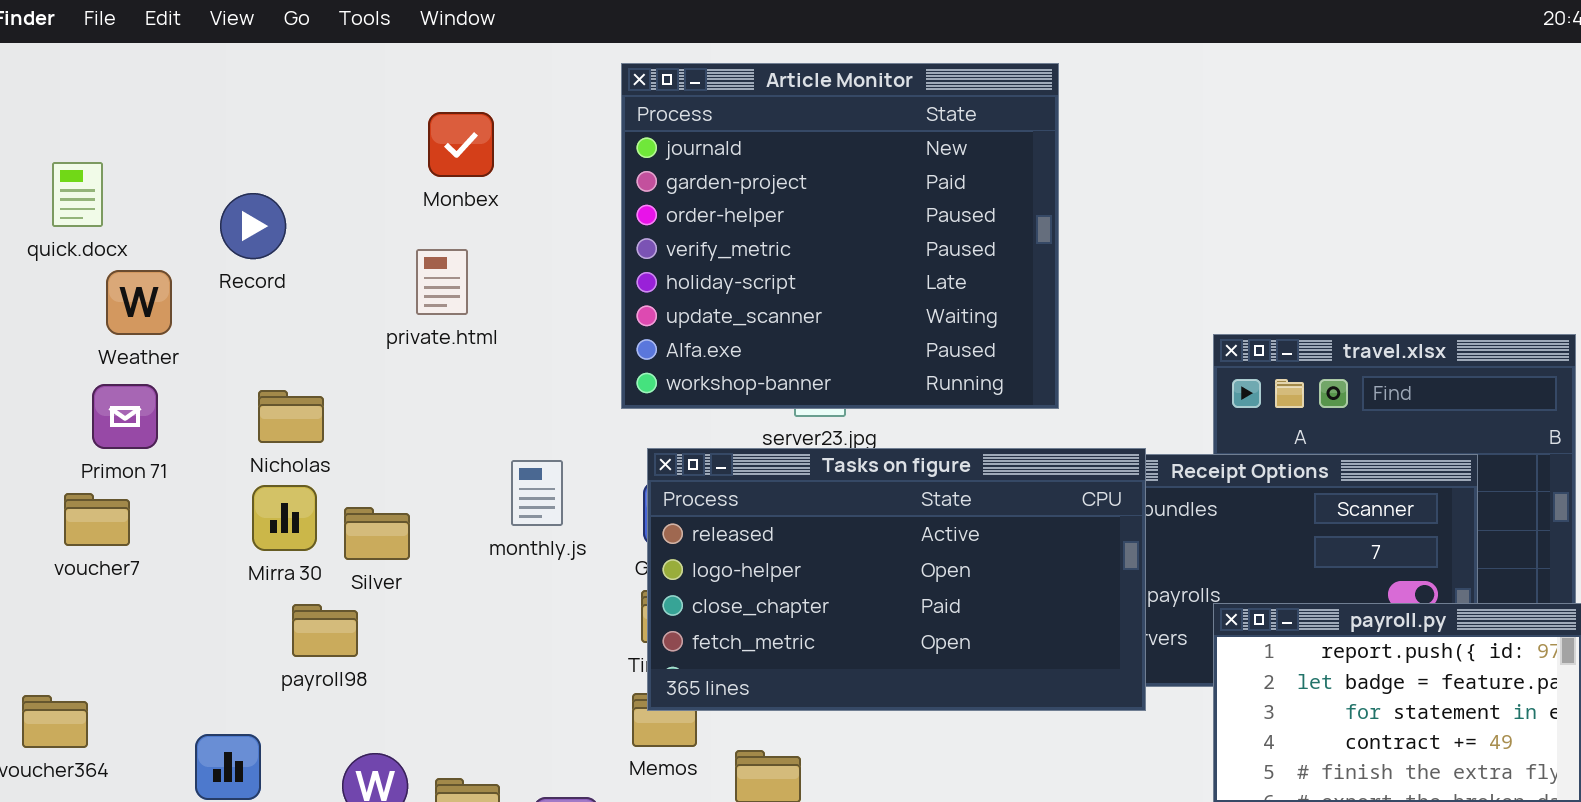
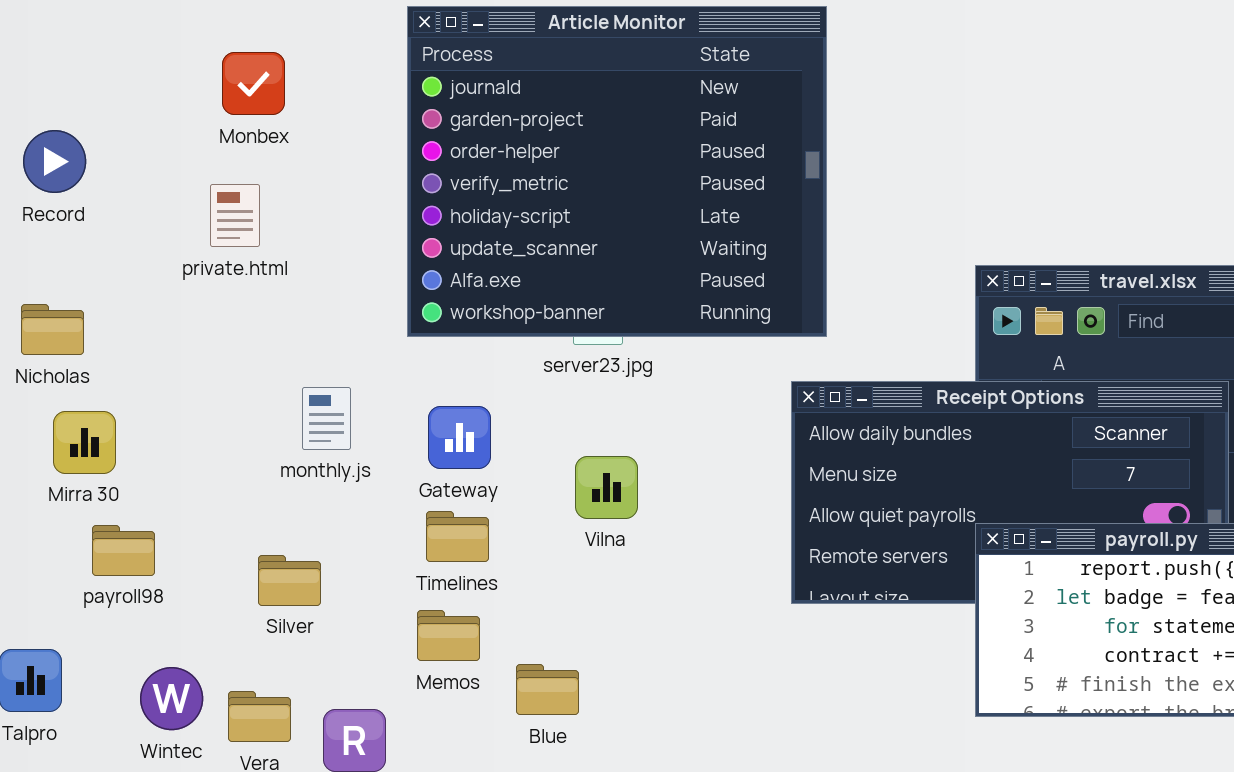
Nicholas: [258,390,324,443] -> [21,304,84,355], moved
Tasks on figure: [647,448,1146,711] -> none, closed
Silver: [344,507,410,560] -> [258,555,321,606], moved

